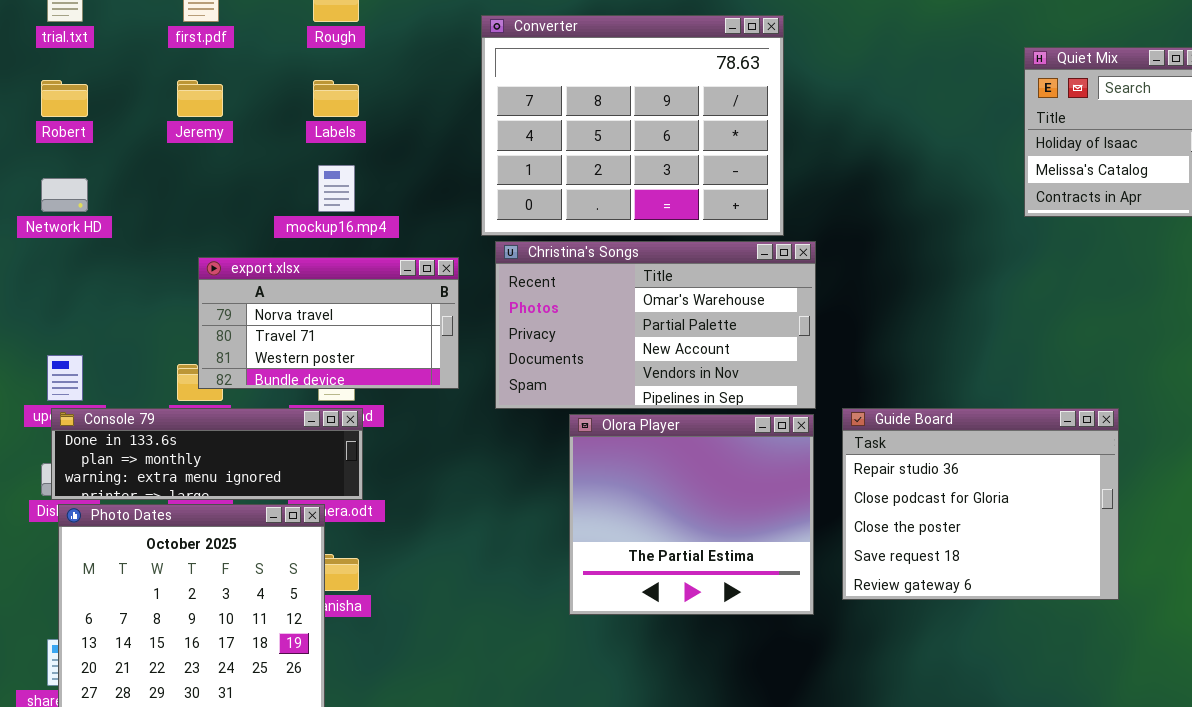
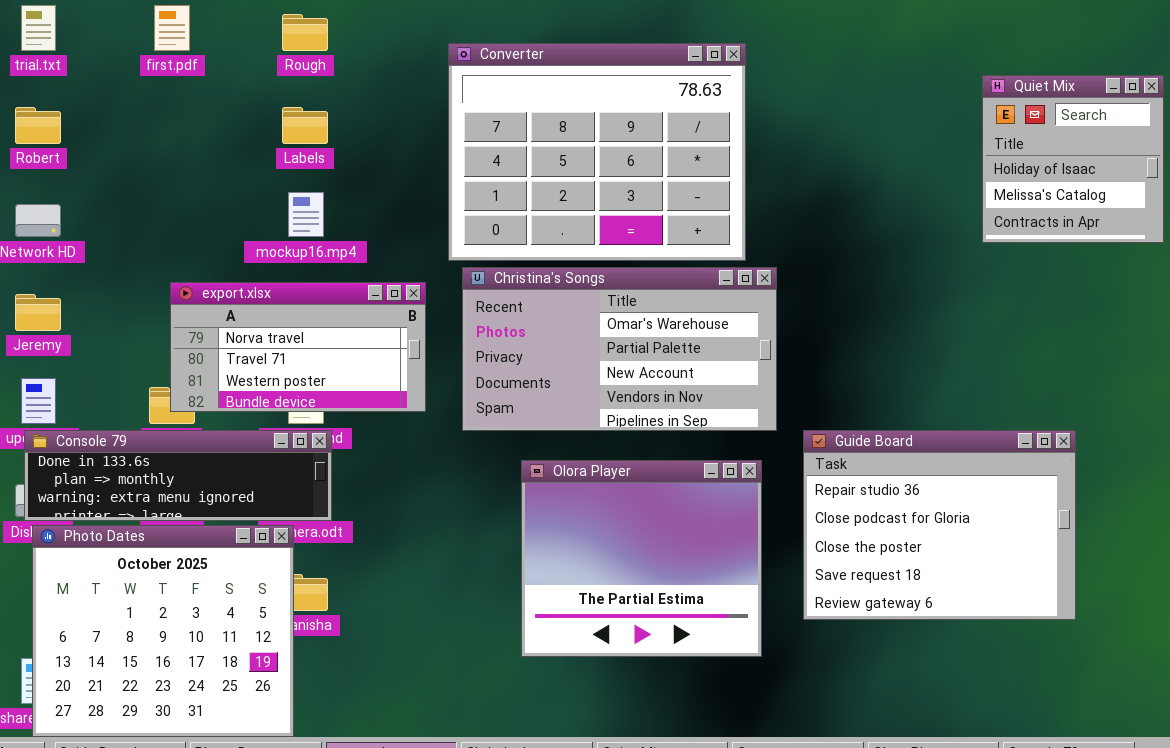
Jeremy: [177,80,223,117] -> [15,294,61,331], moved
Olora Player: [569,414,814,615] -> [521,460,762,657], moved

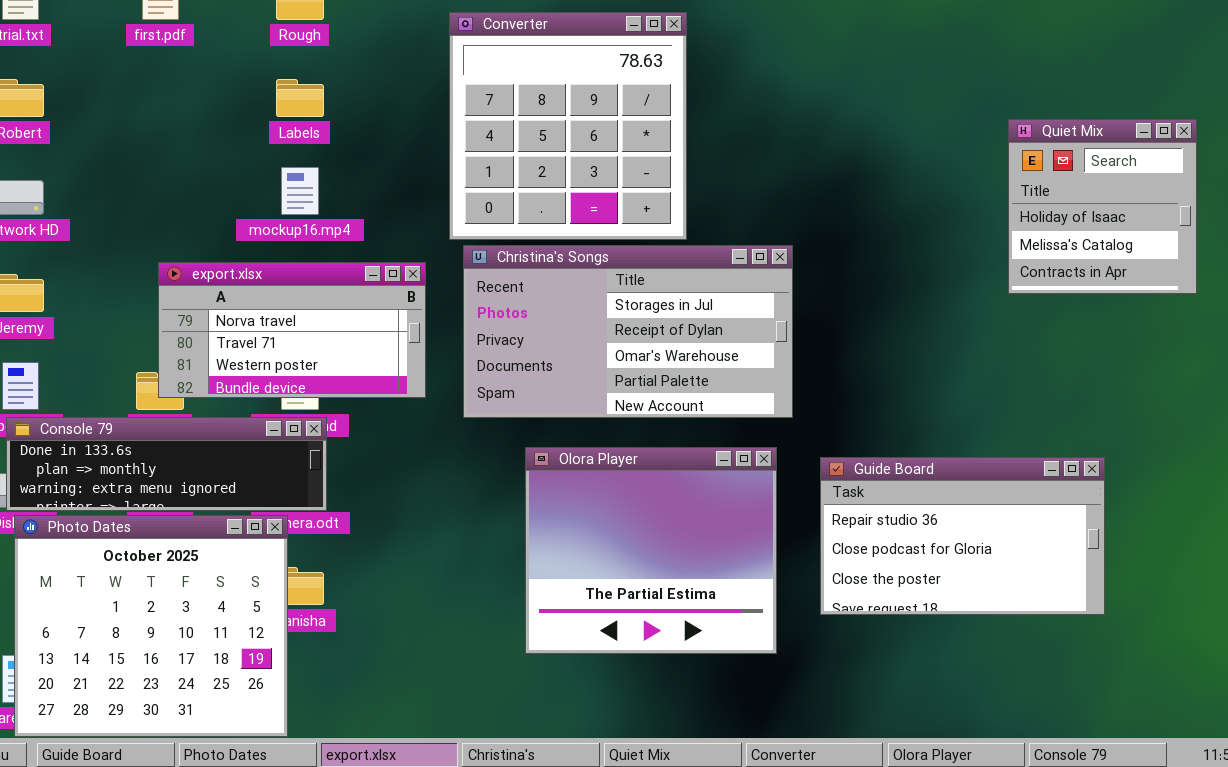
Converter: [448,43,746,261] -> [449,12,687,240], resized
Quiet Mix: [982,75,1164,243] -> [1008,119,1197,294], moved
Christina's Songs: [462,267,777,431] -> [463,245,793,418], scrolled up 2 rows
Guide Board: [803,430,1076,620] -> [820,457,1105,615], resized

